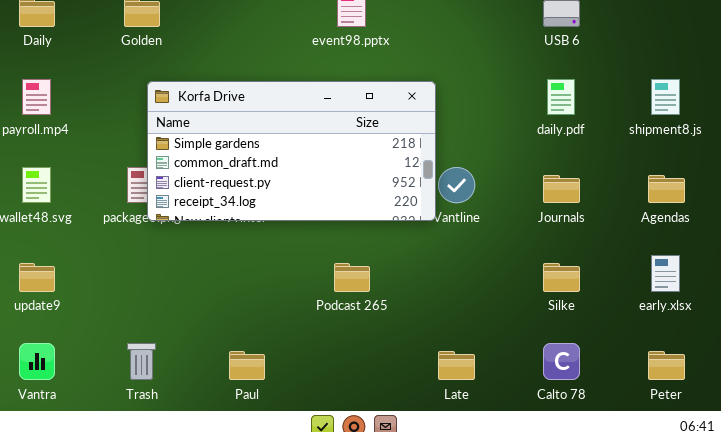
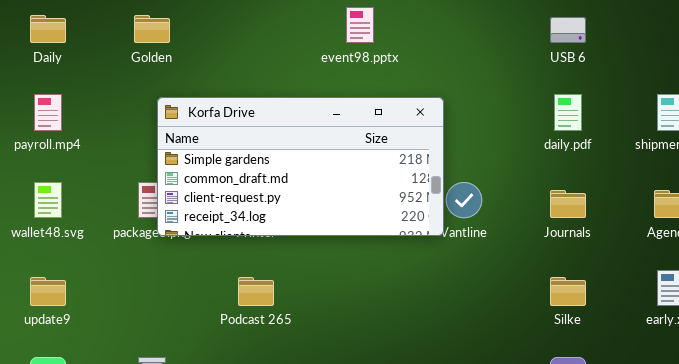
Podcast 265: [334,263,370,292] -> [238,277,274,306], moved

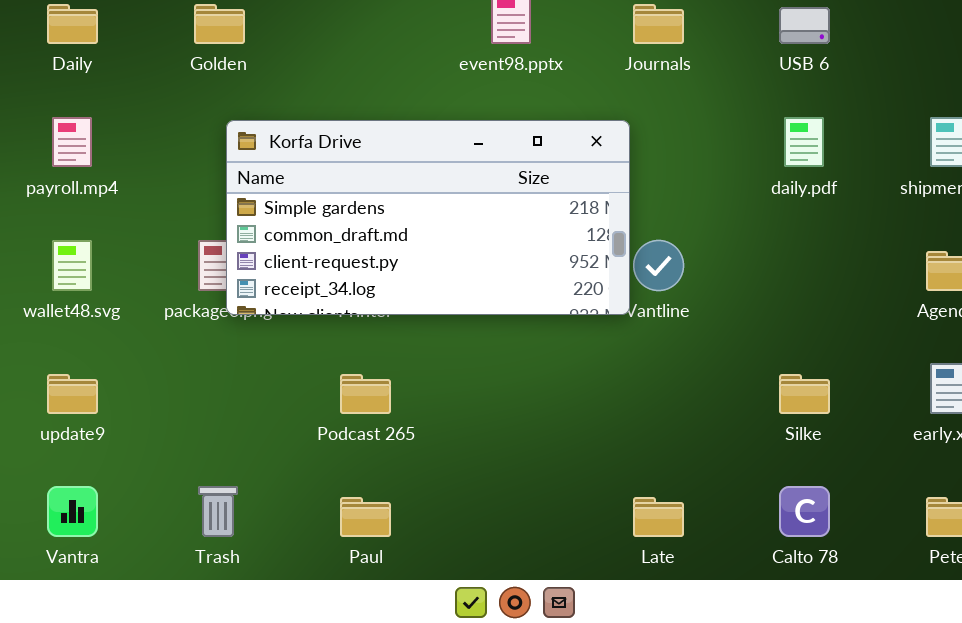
Journals: [550,190,586,218] -> [633,4,684,44], moved

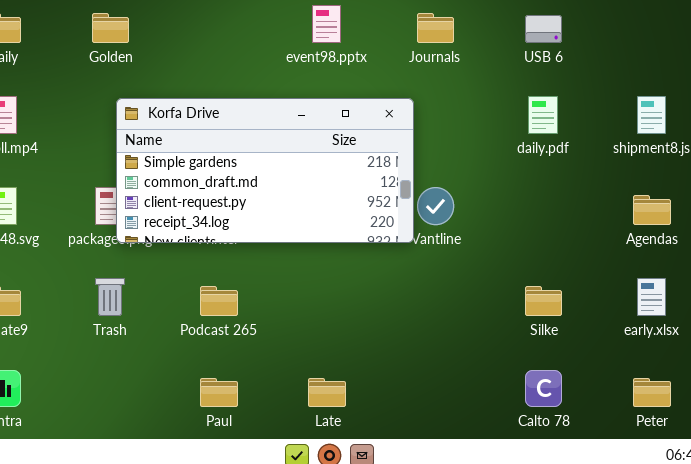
Trash: [198,486,238,537] -> [95,278,125,316], moved
Late: [633,497,684,537] -> [308,378,346,407], moved

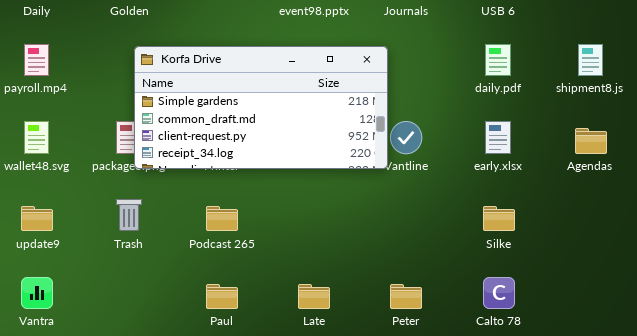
early.xlsx: [637,278,666,316] -> [485,121,511,154], moved
Peter: [633,378,671,407] -> [390,284,422,309], moved

